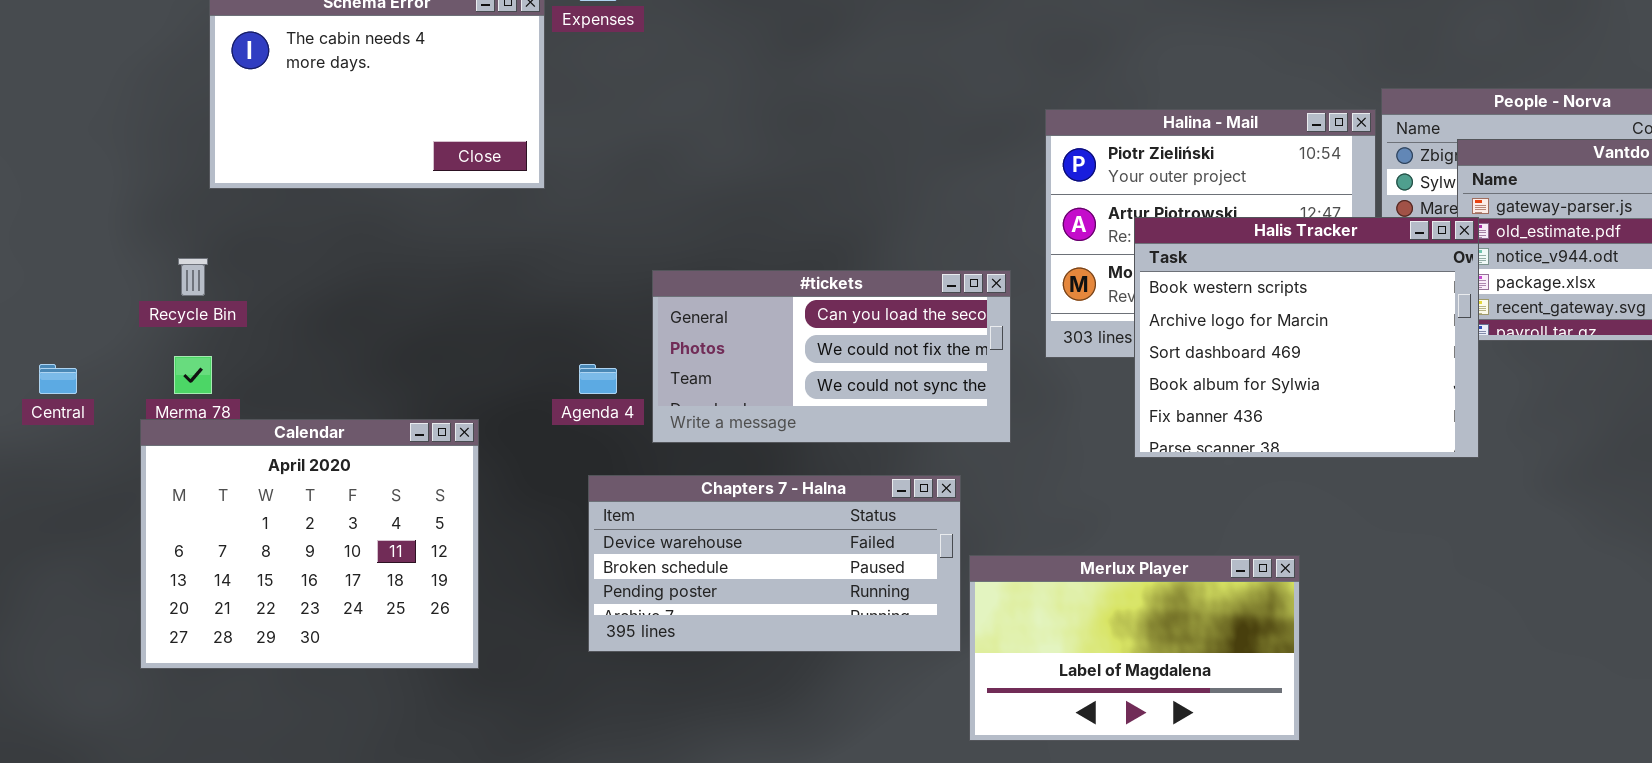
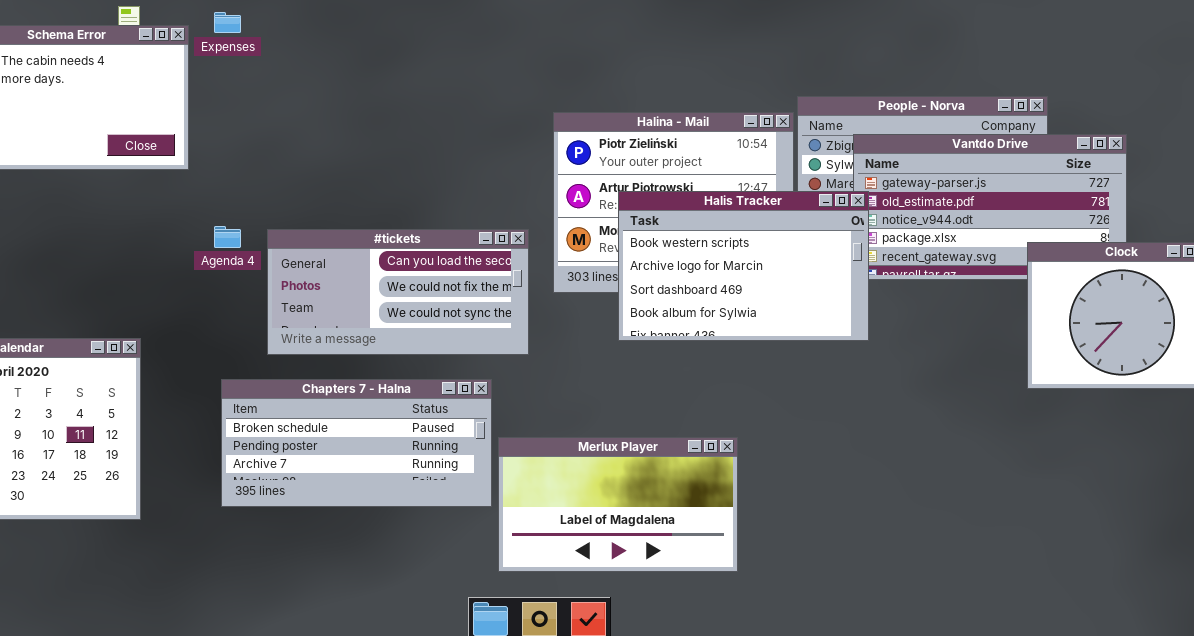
Halis Tracker: [1134,217,1479,458] -> [618,191,869,341], resized
Agenda 4: [579,364,617,394] -> [214,226,241,248], moved
Chapters 7 - Halna: [588,475,961,652] -> [221,379,492,507], scrolled down 1 row

